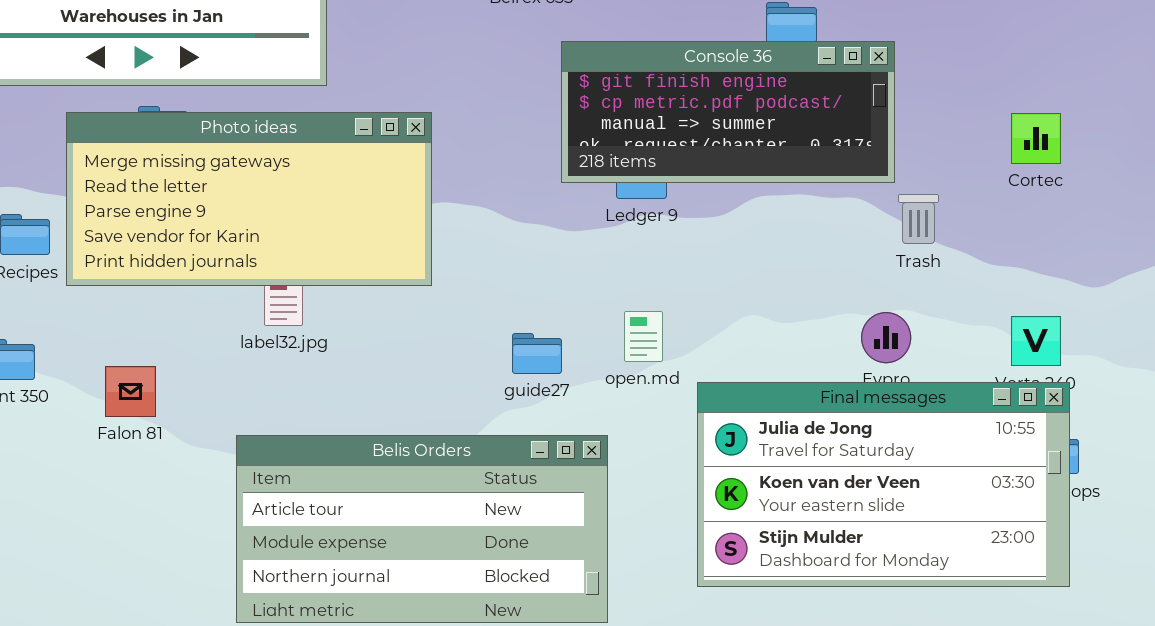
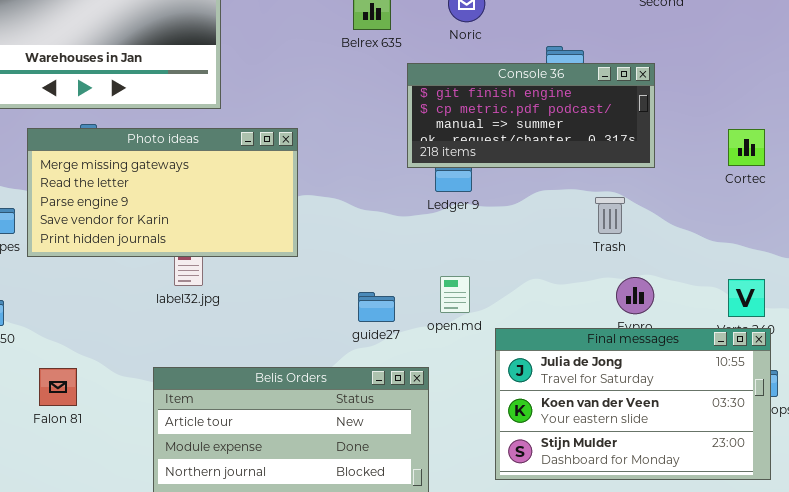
Console 36: [561,41,895,183] -> [407,63,655,168], moved
Trash: [898,194,939,244] -> [595,197,625,234], moved
Falon 81: [105,366,156,417] -> [39,368,77,406], moved

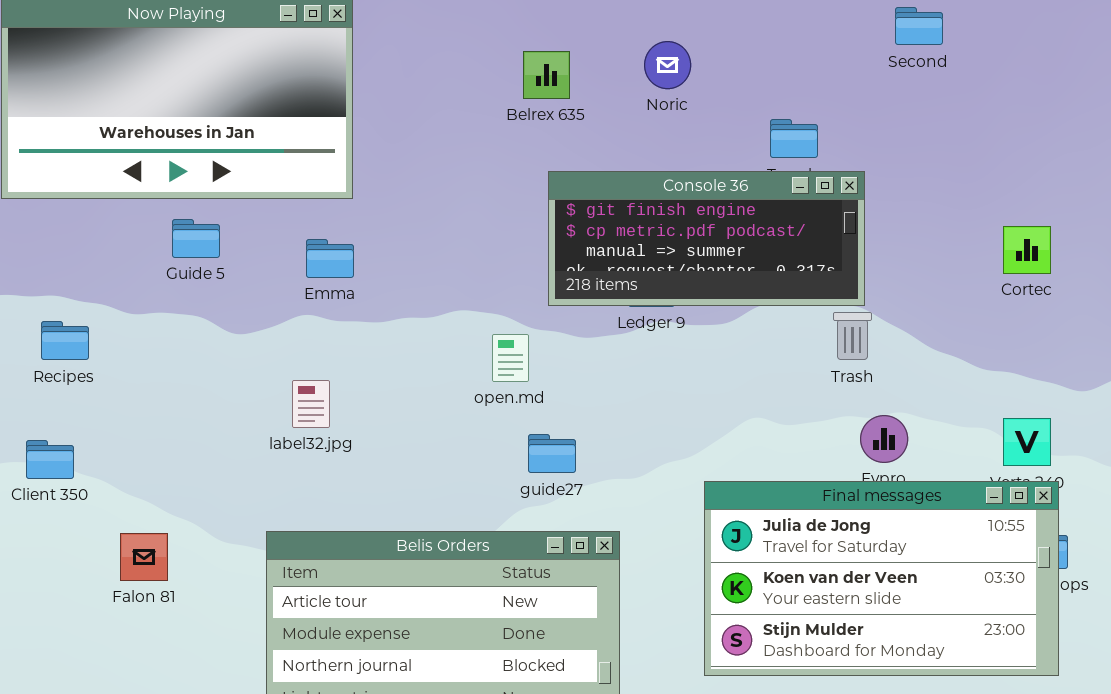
Console 36: [407,63,655,168] -> [548,171,865,306], moved
Photo ideas: [27,128,298,257] -> none, closed
open.md: [440,276,470,313] -> [492,334,529,382], moved

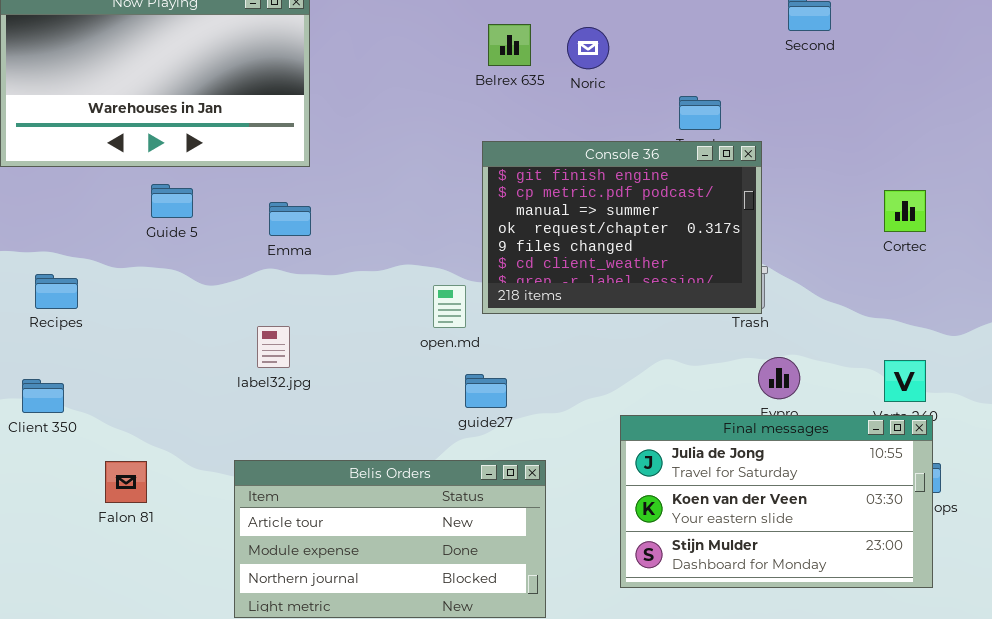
Belrex 635: [523,51,570,99] -> [488,24,531,66], moved
Console 36: [548,171,865,306] -> [482,141,762,314], resized

